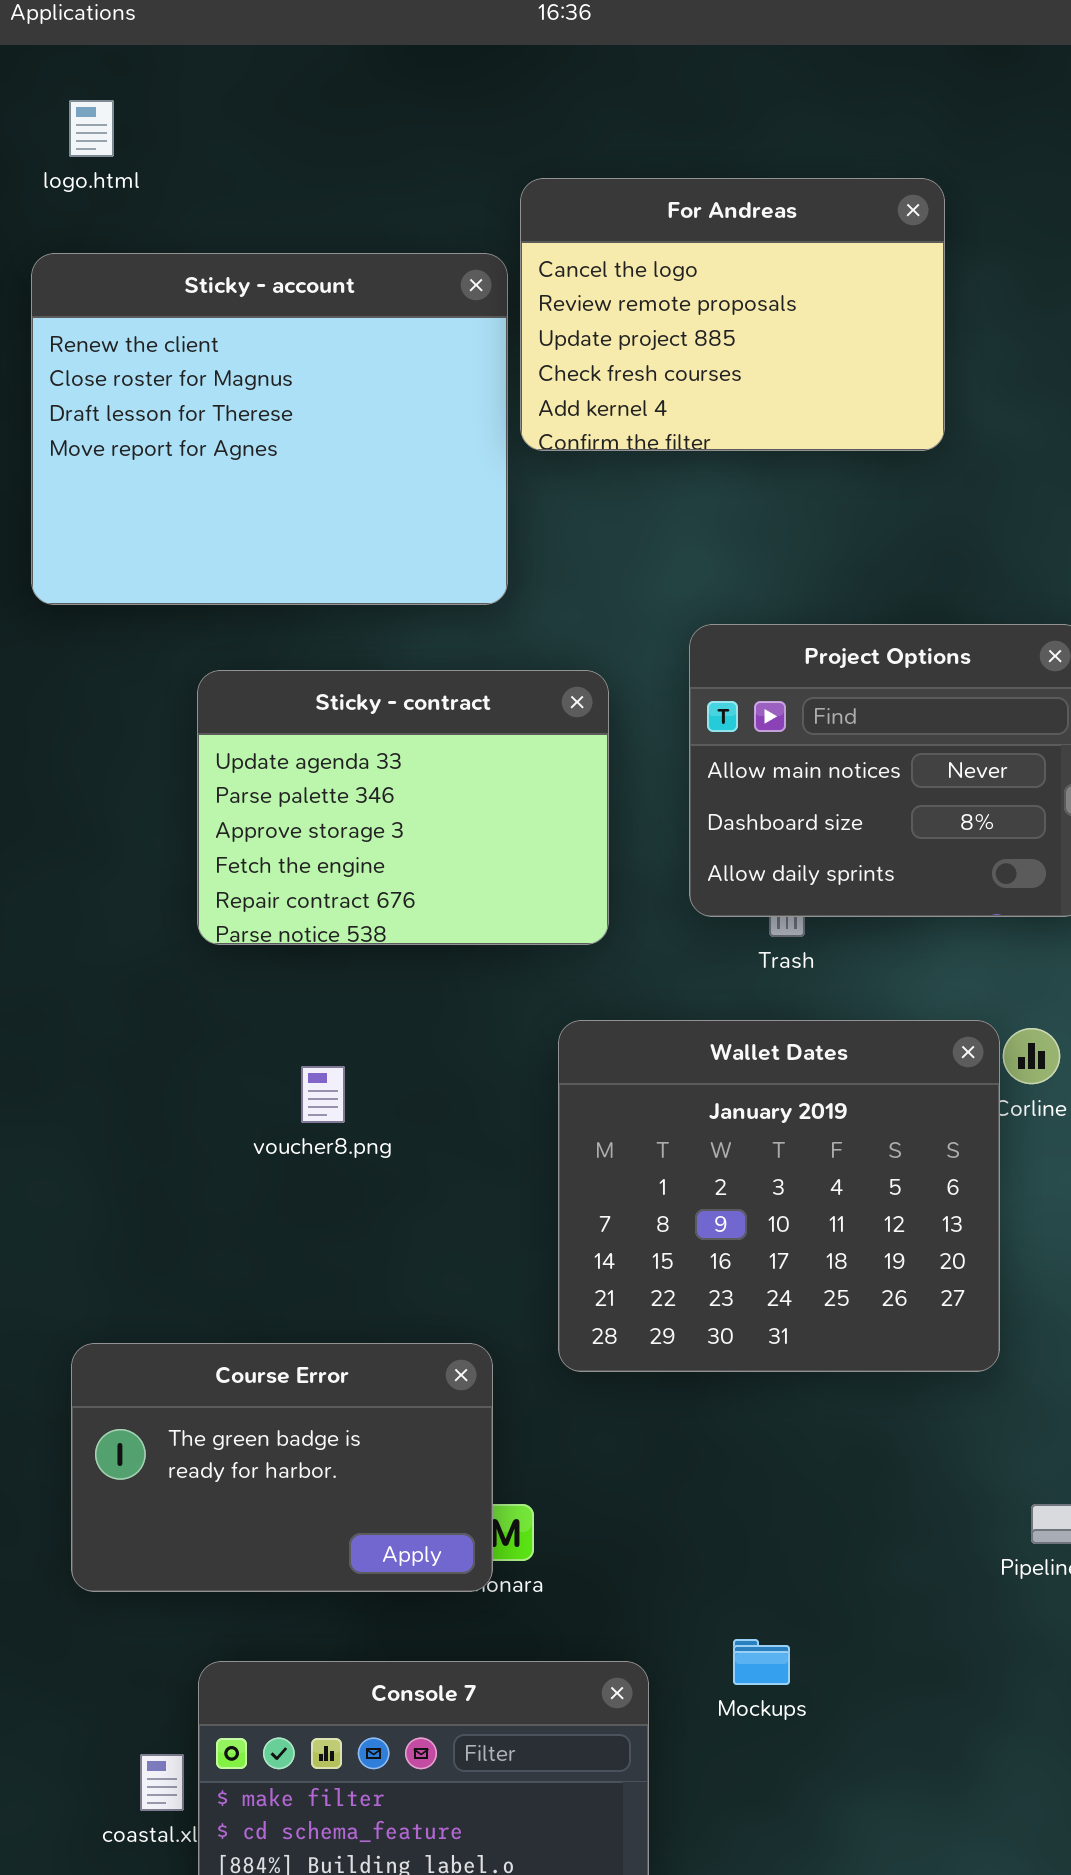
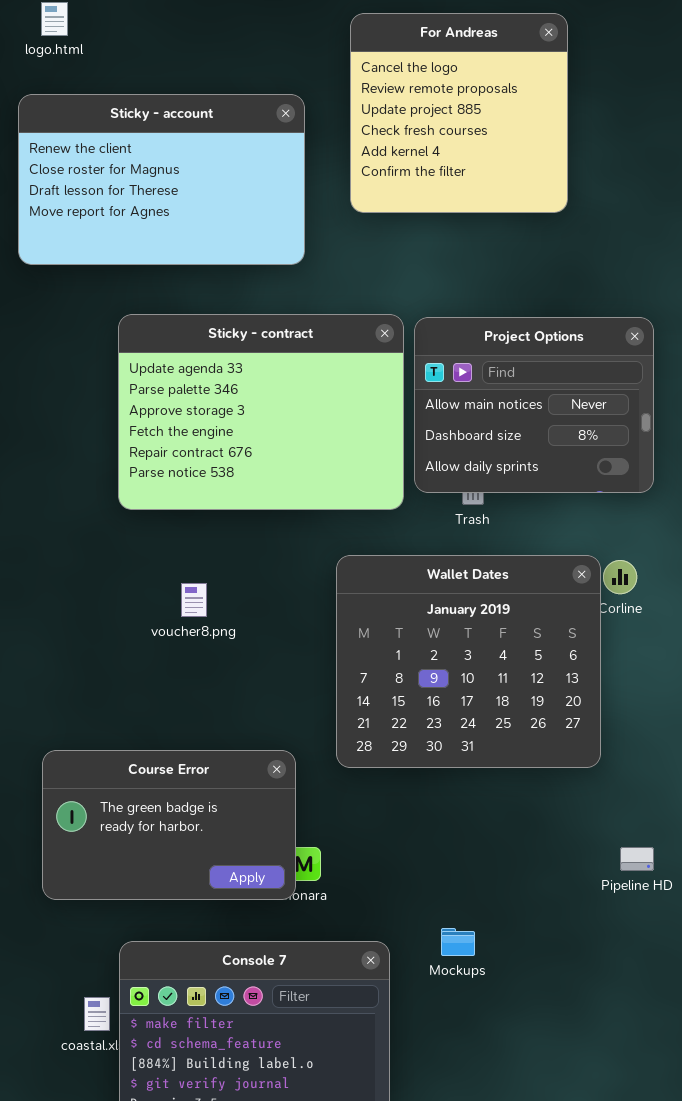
For Andreas: [520,178,945,451] -> [350,13,568,213], resized
Sticky - account: [31,253,508,605] -> [18,94,305,265], resized
Sticky - contract: [197,670,609,945] -> [118,314,404,510], resized

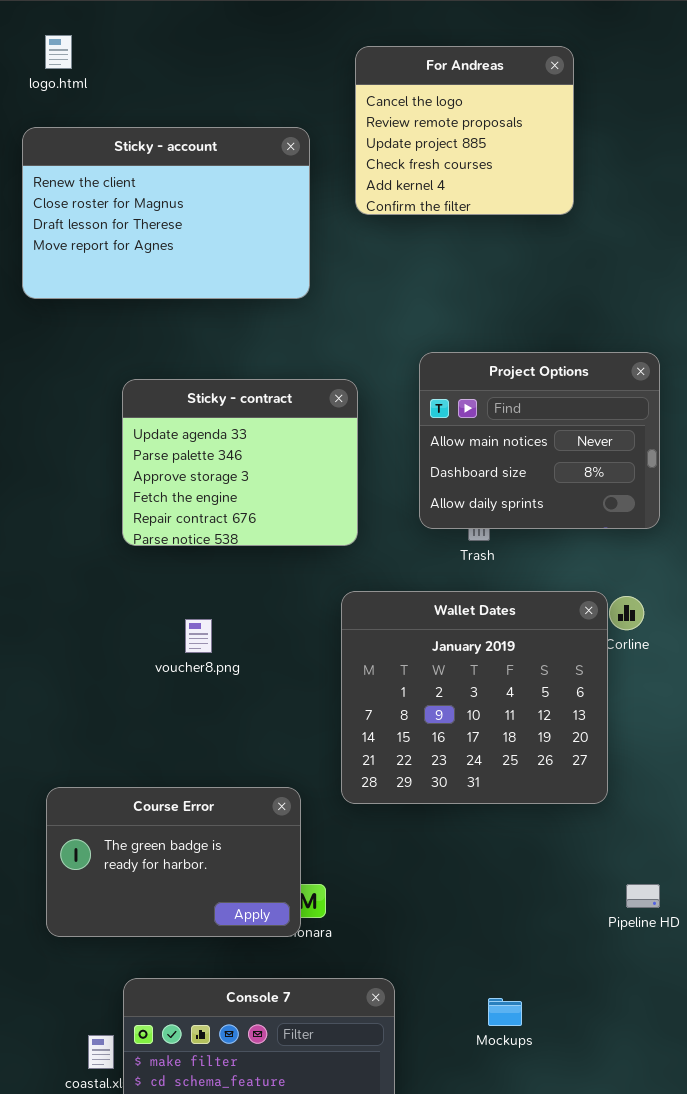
For Andreas: [350,13,568,213] -> [355,46,574,215], resized
Sticky - contract: [118,314,404,510] -> [122,379,358,546], resized
Mockups: [441,928,475,956] -> [488,998,522,1026], moved

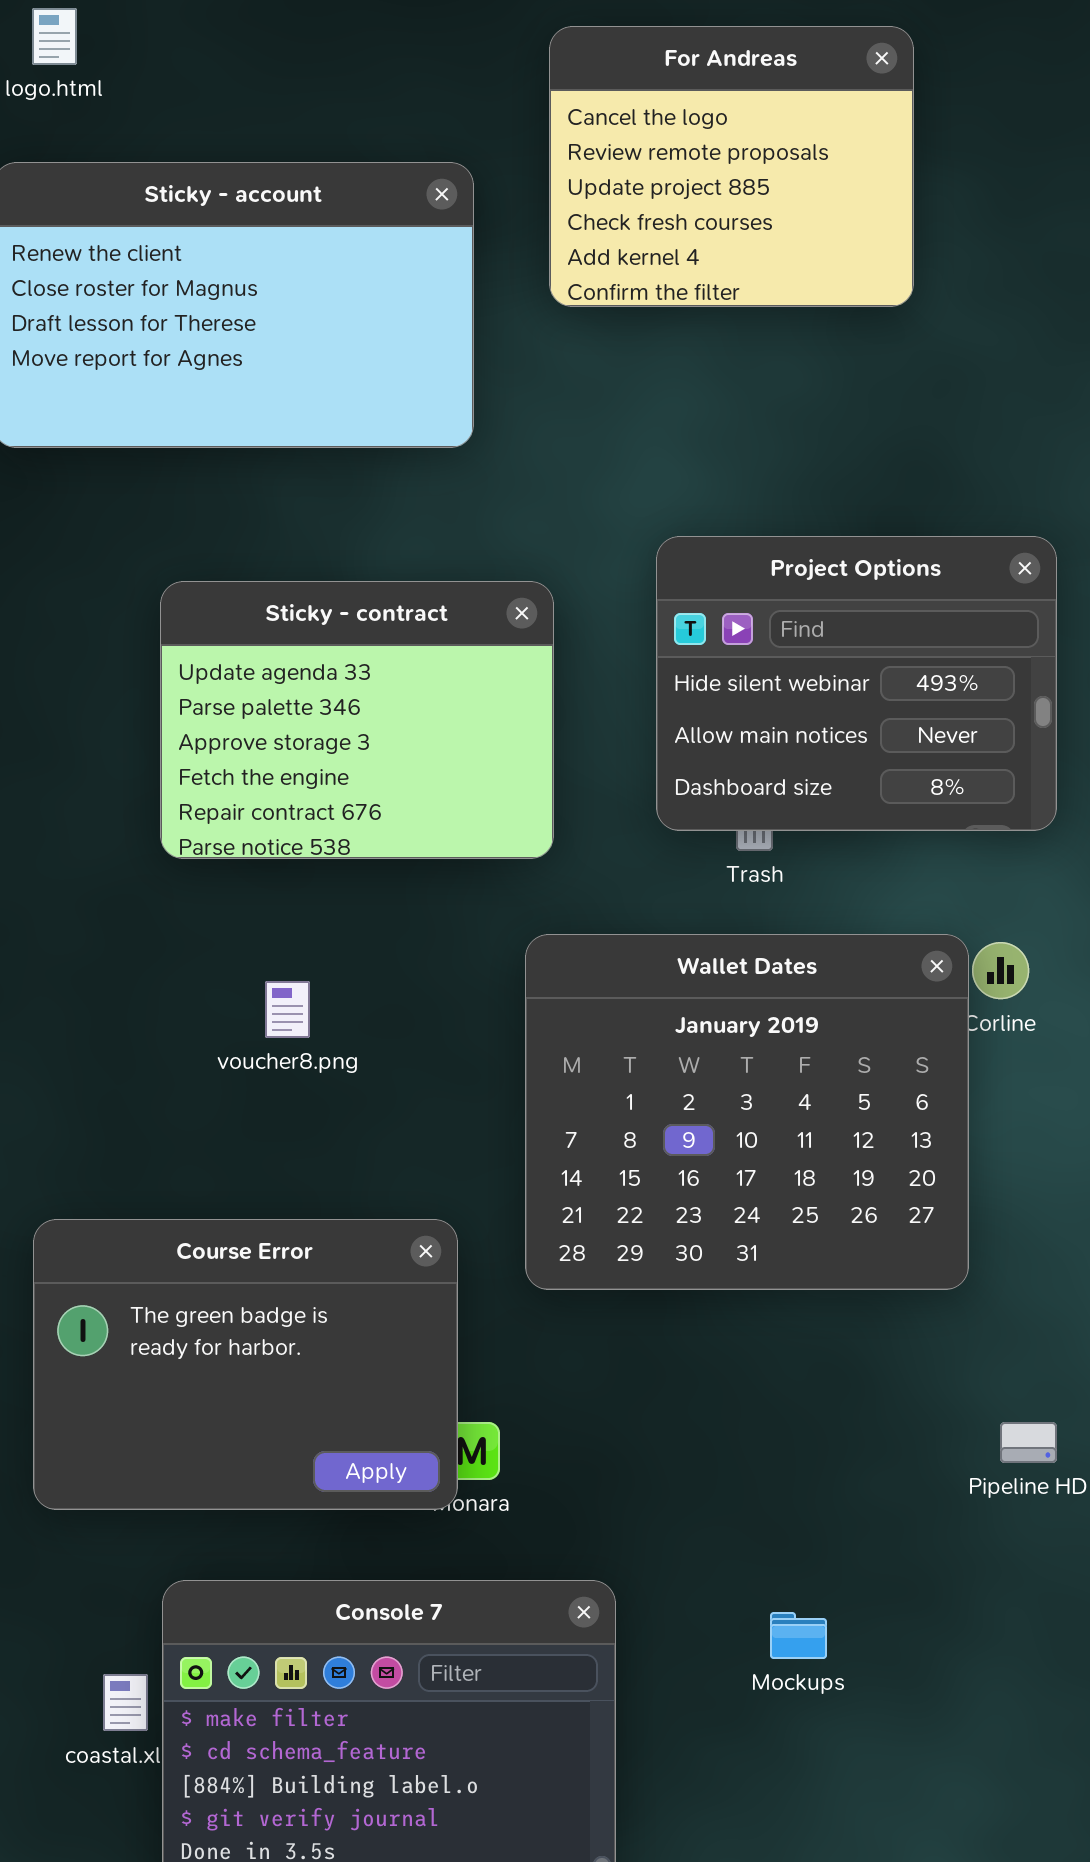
Project Options: [419,352,660,529] -> [656,536,1057,831], scrolled up 1 row
Course Error: [46,787,301,937] -> [33,1219,458,1510], resized

